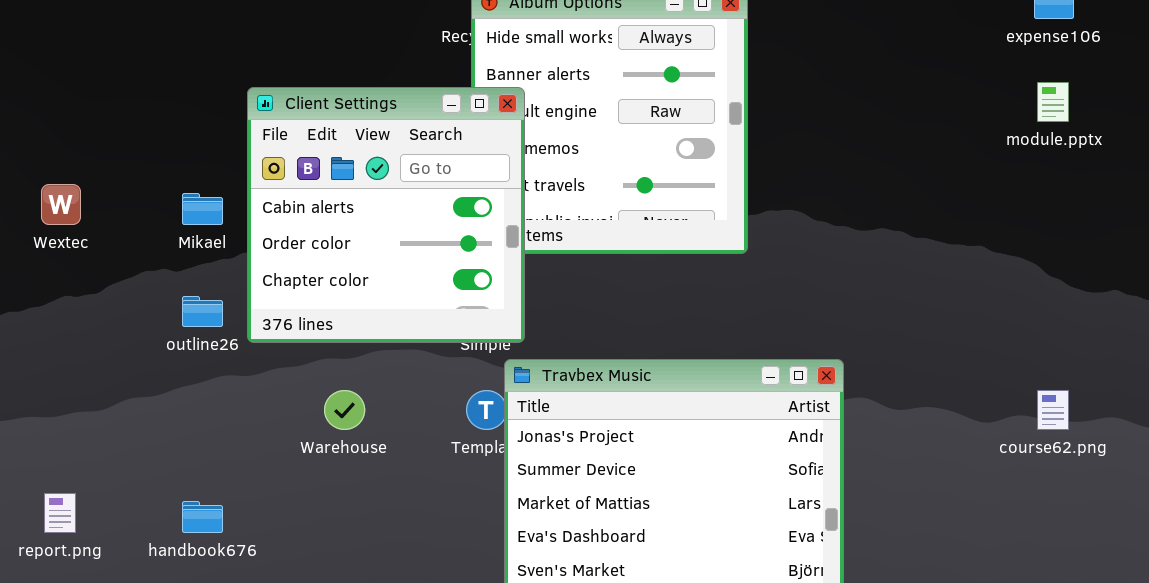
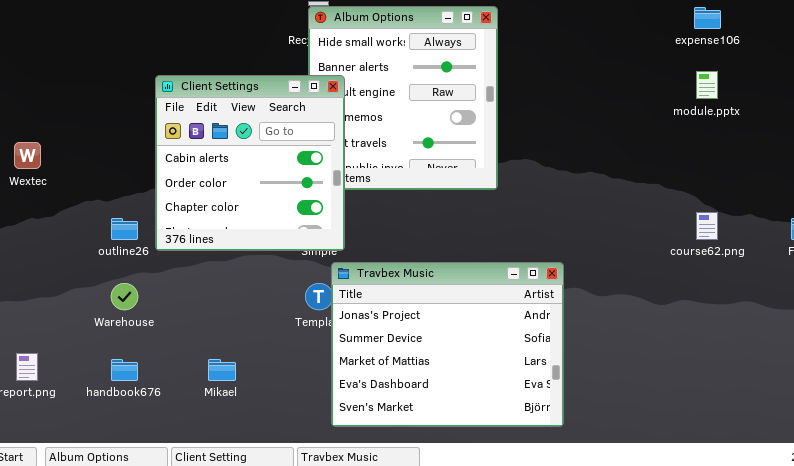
Mikael: [182,193,223,225] -> [208,359,236,381], moved
Warehouse: [324,390,365,430] -> [111,283,138,310], moved
course62.png: [1037,390,1069,430] -> [696,212,718,240], moved

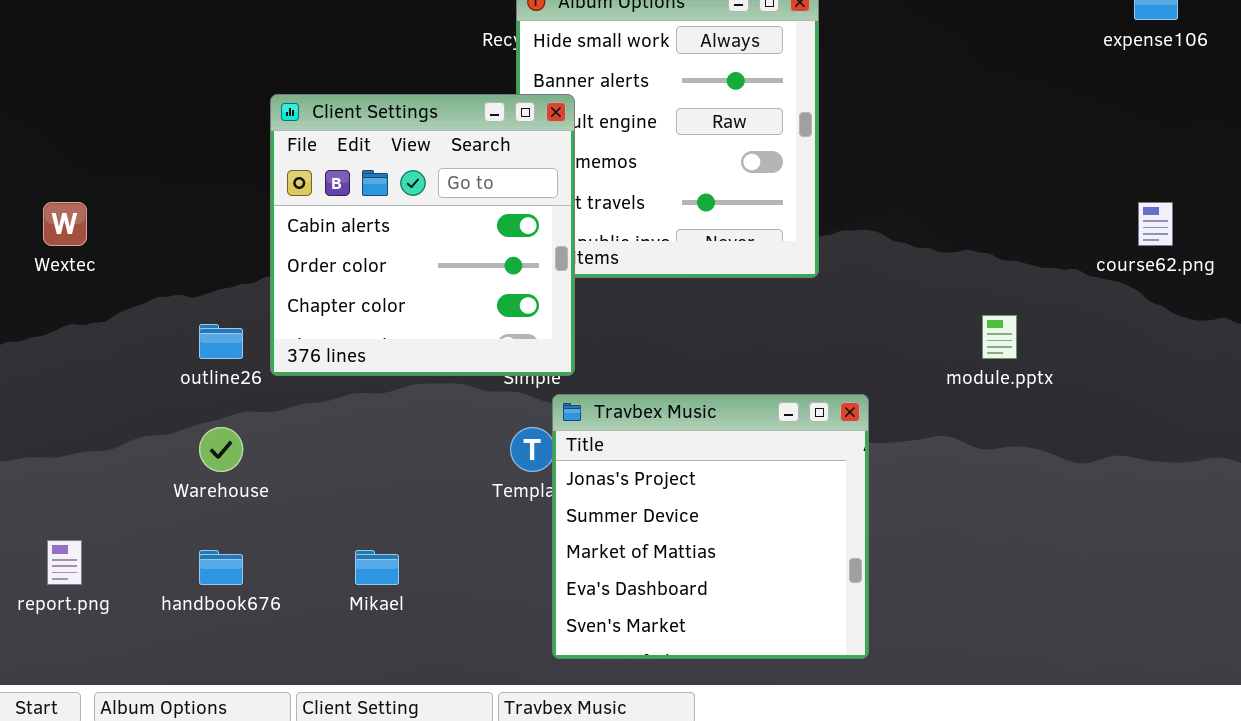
module.pptx: [696,71,718,99] -> [982,315,1017,359], moved
course62.png: [696,212,718,240] -> [1138,202,1173,246], moved
Travbex Music: [331,262,564,427] -> [552,394,869,659], resized

